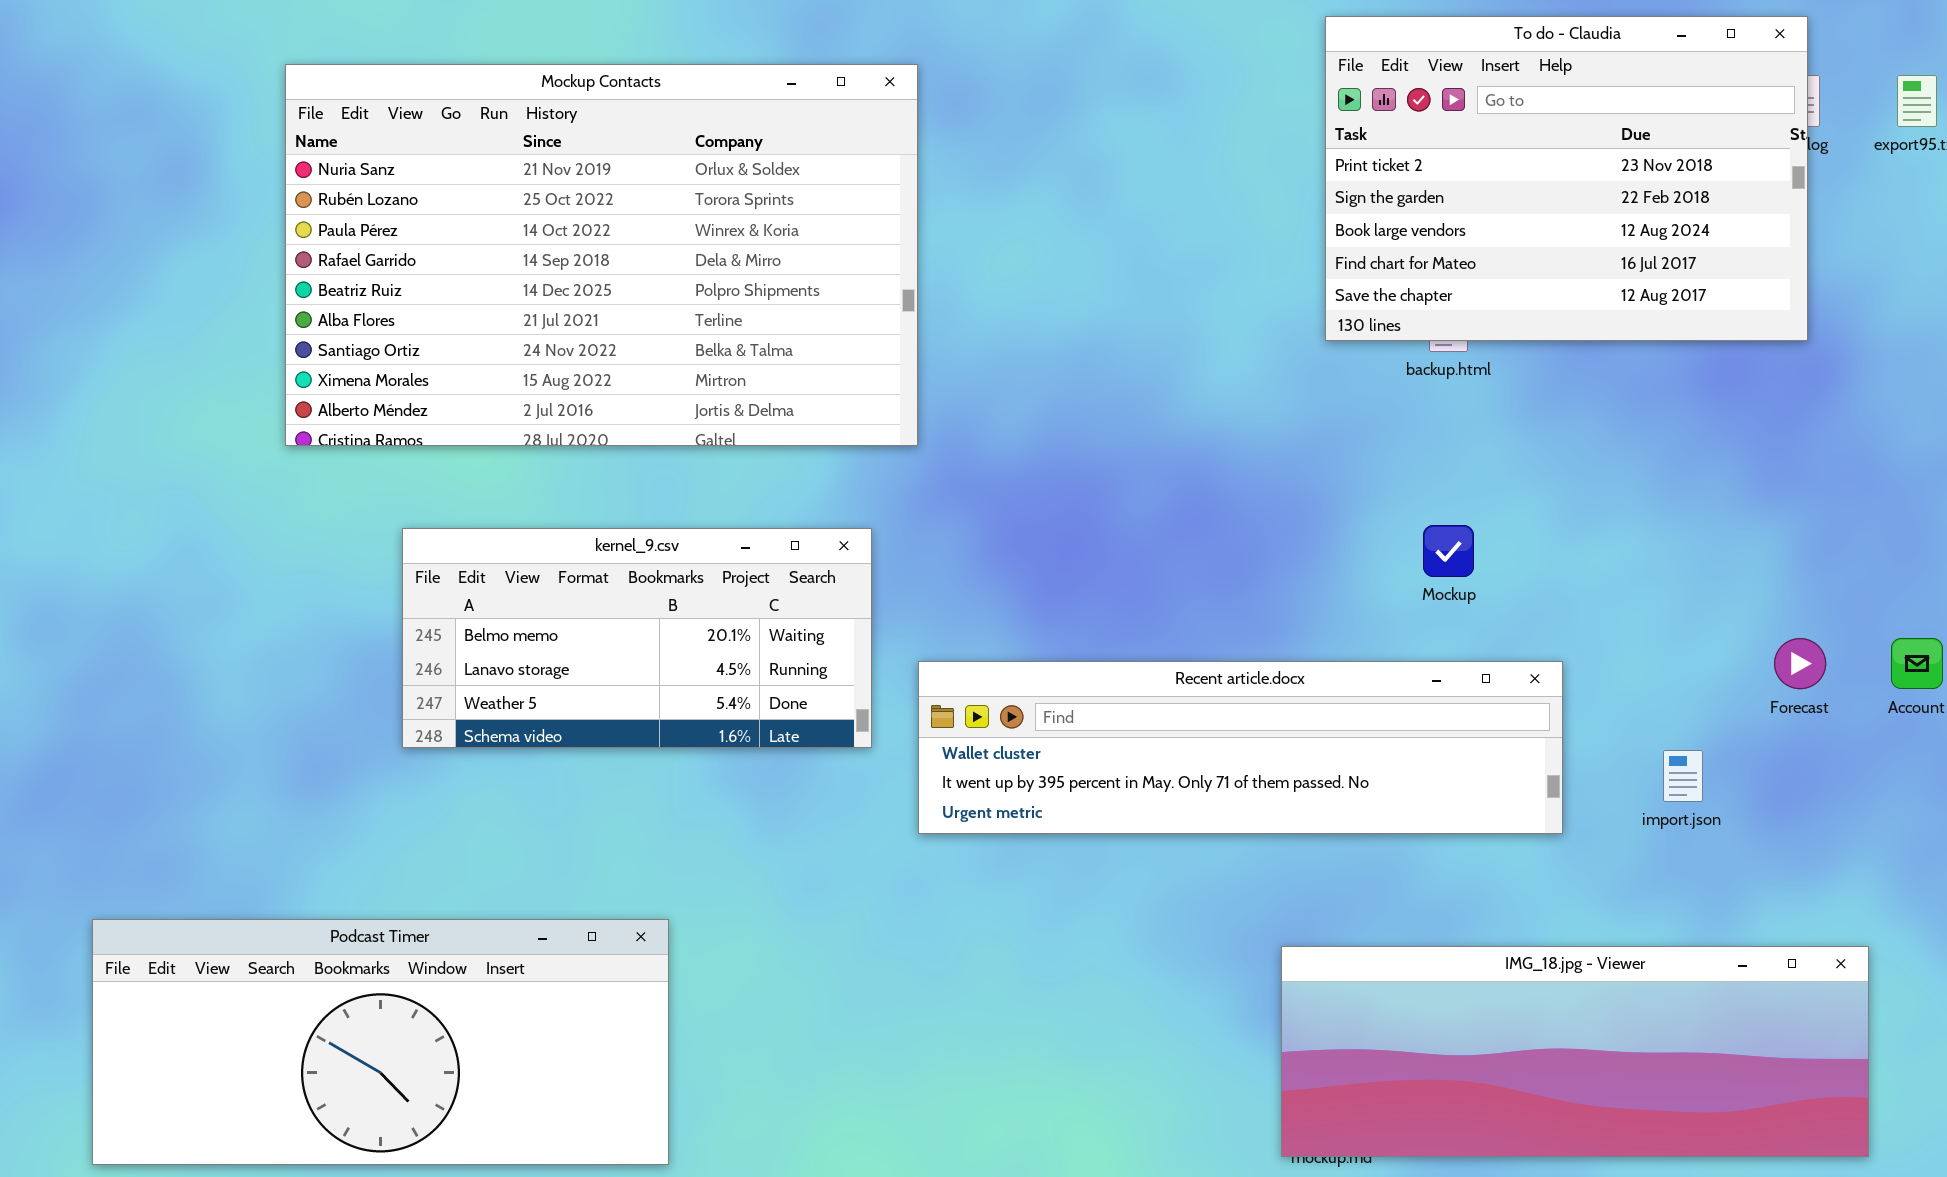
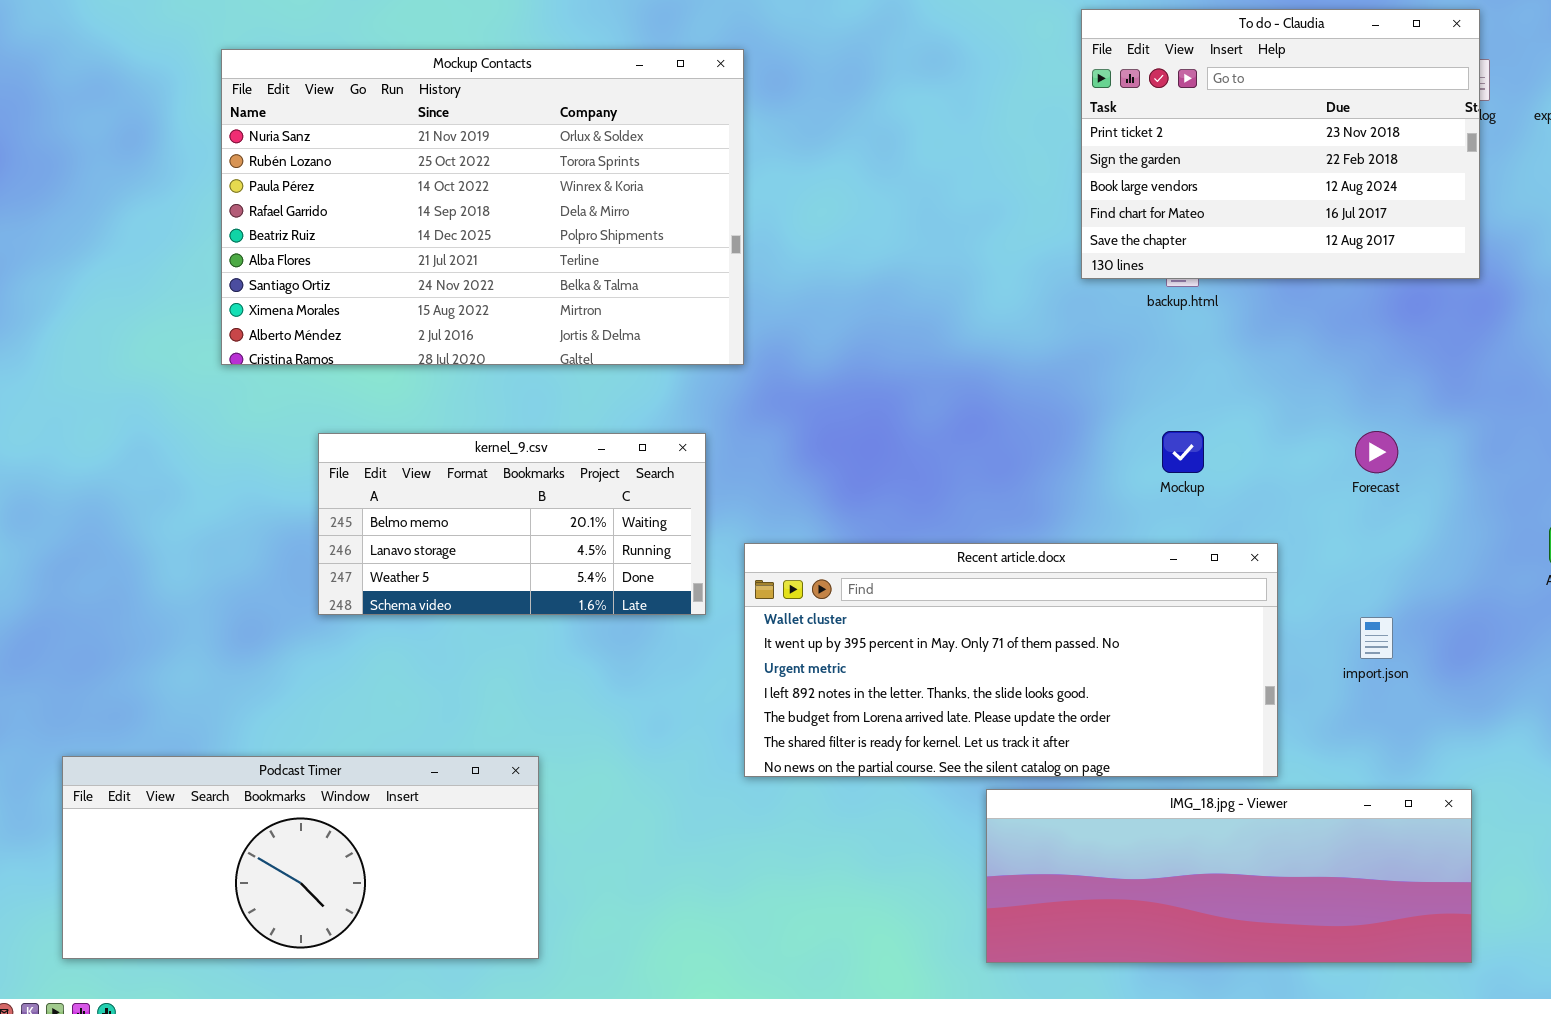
Forecast: [1774,638,1826,689] -> [1355,431,1398,473], moved
Recent article.docx: [918,661,1563,834] -> [744,543,1278,777], resized
IMG_18.jpg - Viewer: [1281,946,1869,1157] -> [986,789,1472,963], moved

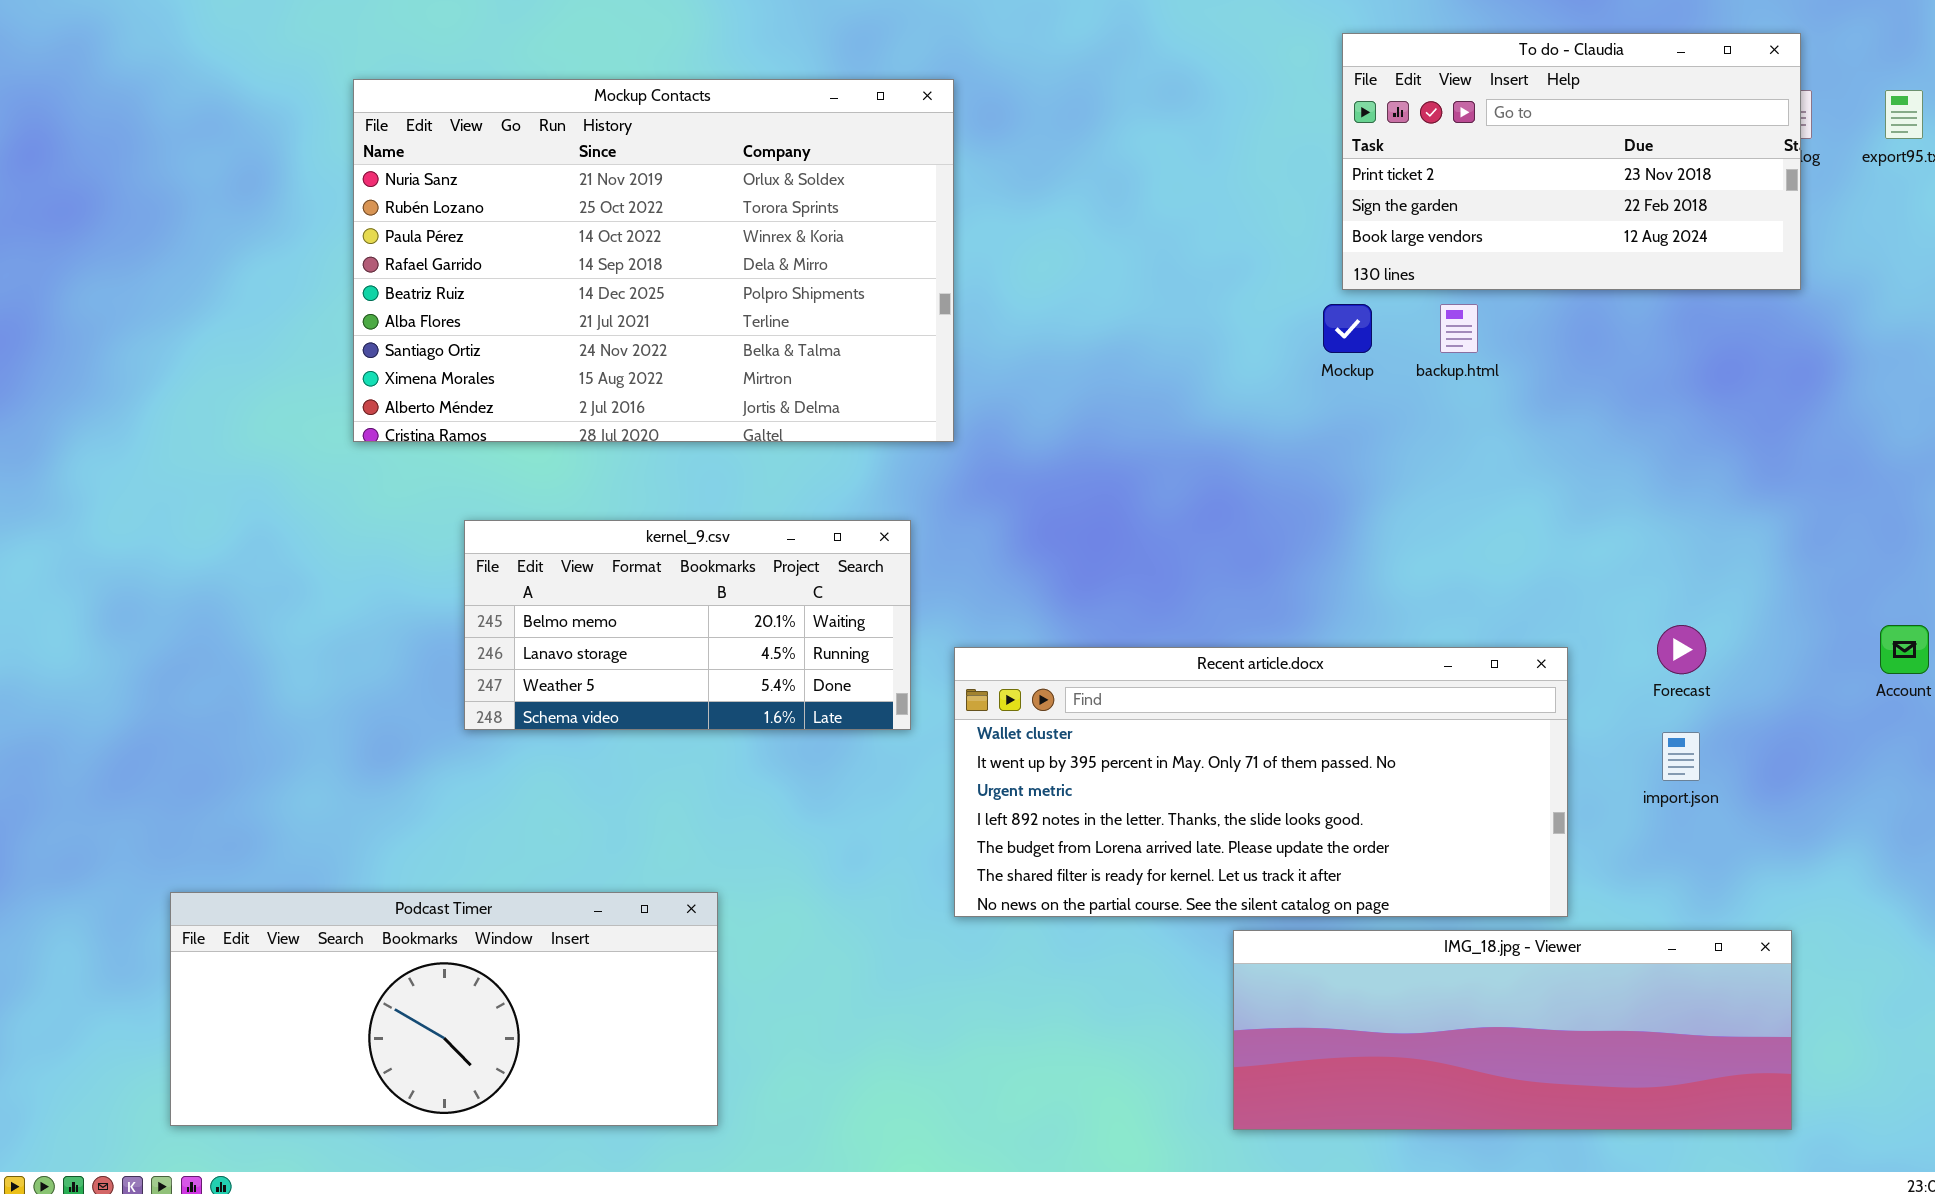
To do - Claudia: [1081,9,1480,279] -> [1342,33,1801,290], resized
Mockup: [1162,431,1204,473] -> [1323,304,1372,353], moved
Forecast: [1355,431,1398,473] -> [1657,625,1706,674], moved

